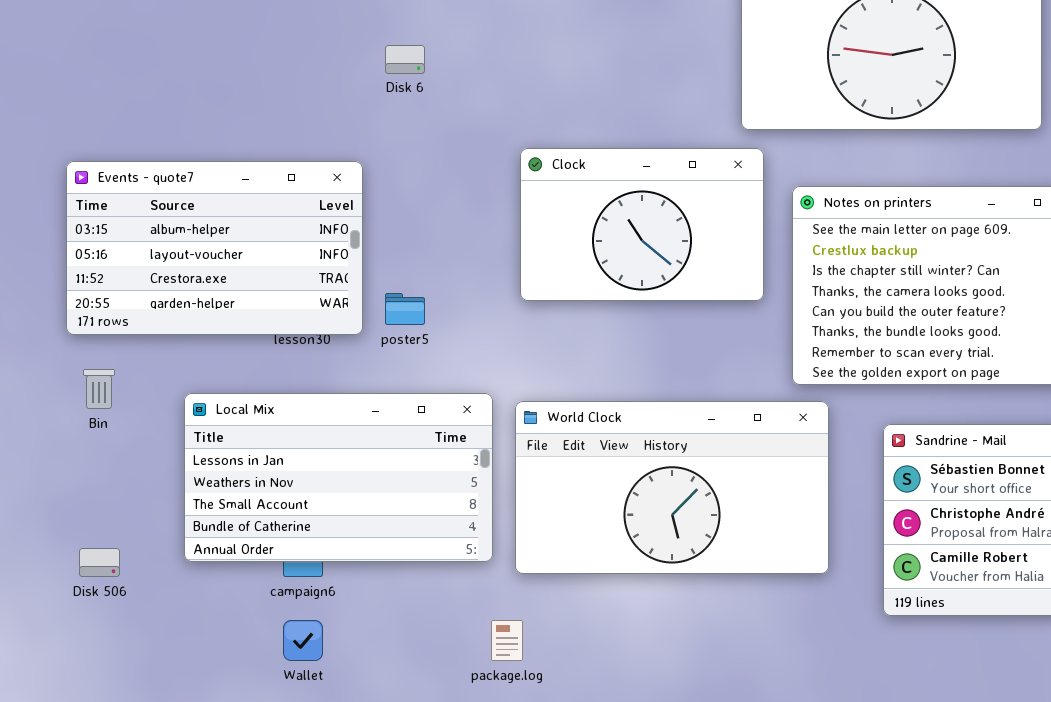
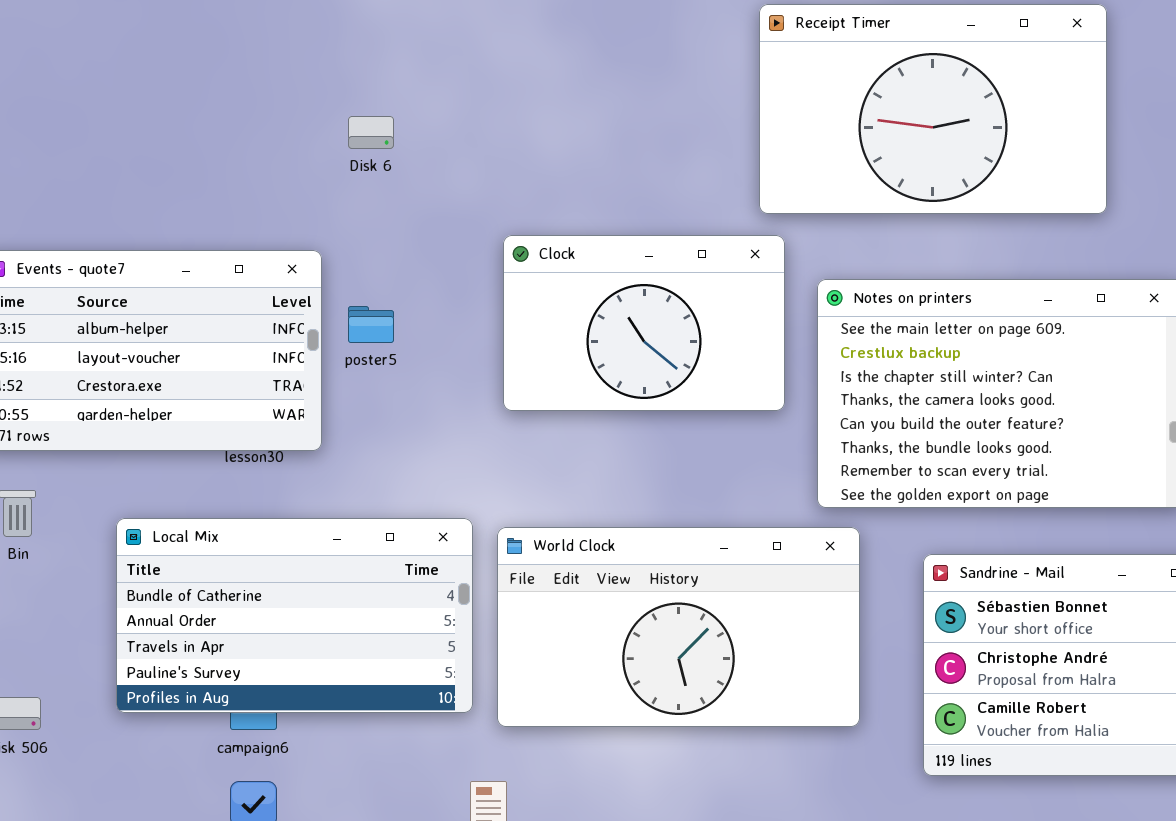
poster5: [385,293,425,325] -> [348,306,394,343], moved
Local Mix: [184,393,493,562] -> [116,518,473,713], scrolled down 3 rows

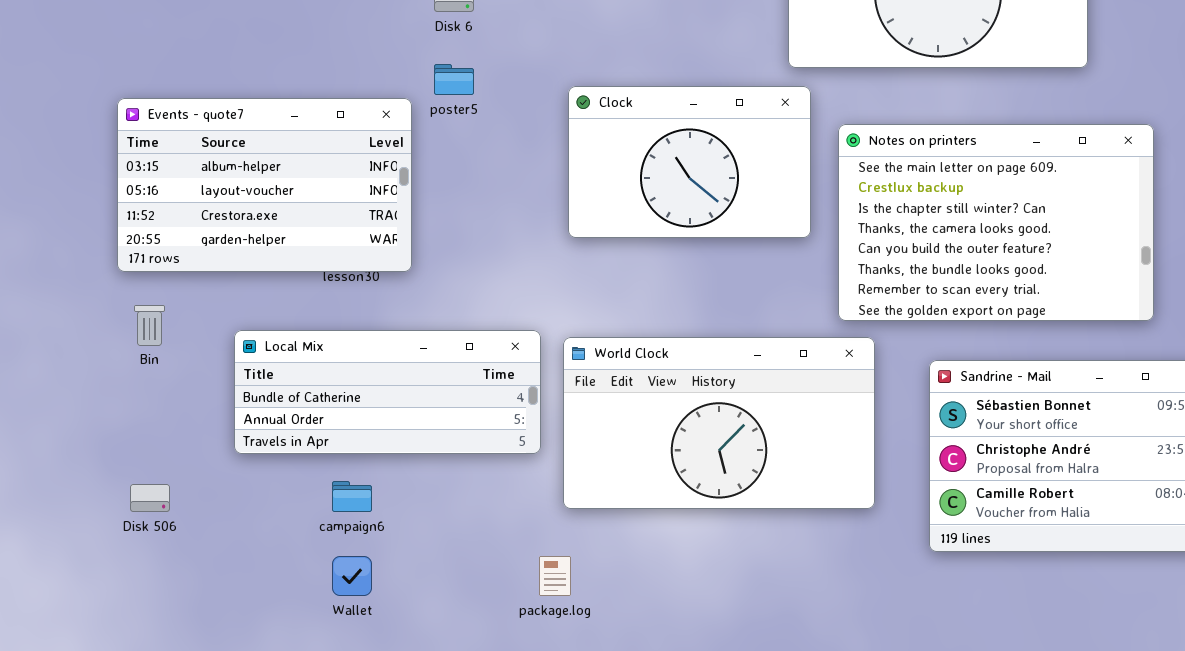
poster5: [348,306,394,343] -> [434,64,474,95], moved
Local Mix: [116,518,473,713] -> [234,330,541,454], resized

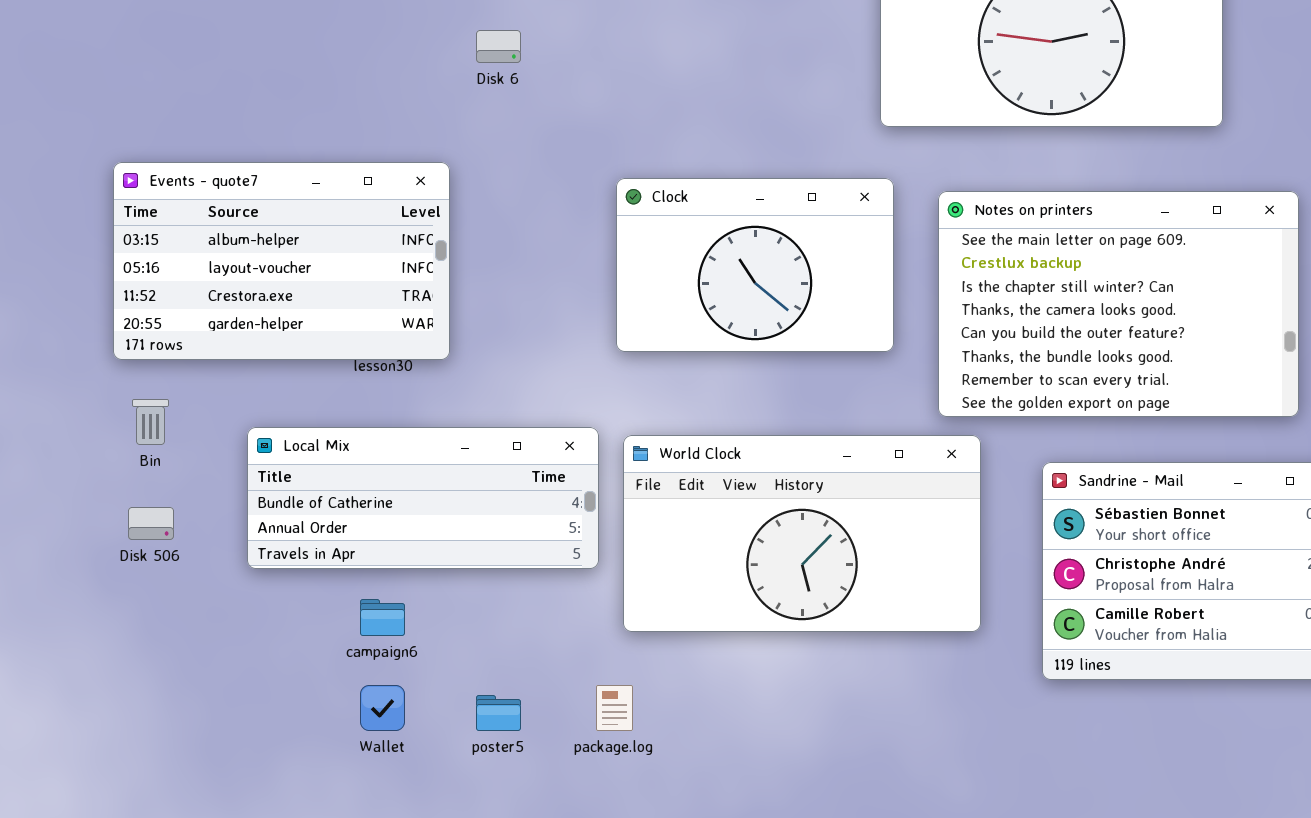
poster5: [434,64,474,95] -> [476,695,521,731], moved
Clock: [568,86,811,238] -> [616,178,894,352], moved
Disk 506: [130,484,170,512] -> [128,507,174,540], moved

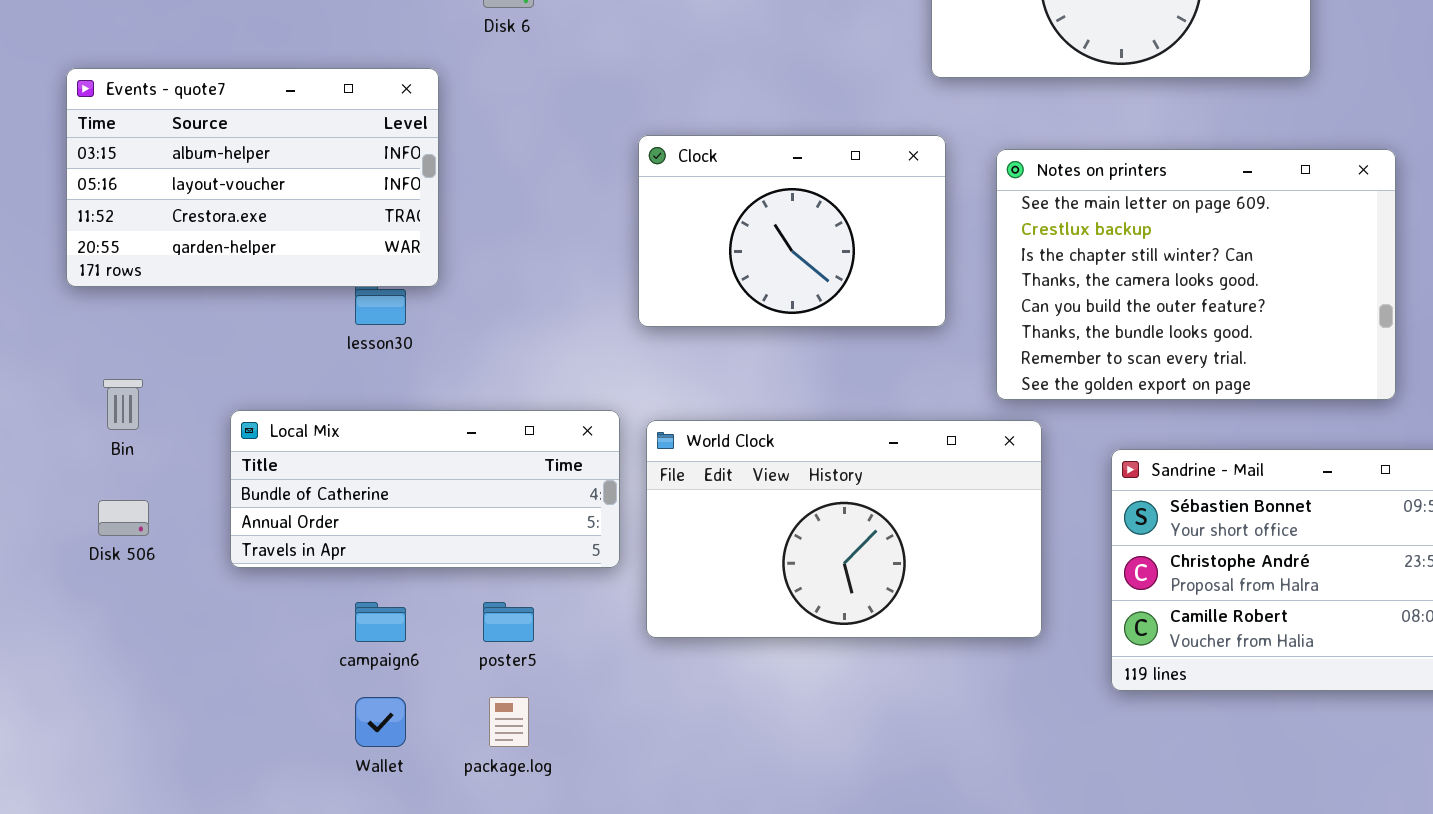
Events - quote7: [113,162,450,360] -> [66,68,439,287], moved
package.log: [596,685,633,731] -> [489,697,529,747], moved
poster5: [476,695,521,731] -> [483,602,534,642], moved

